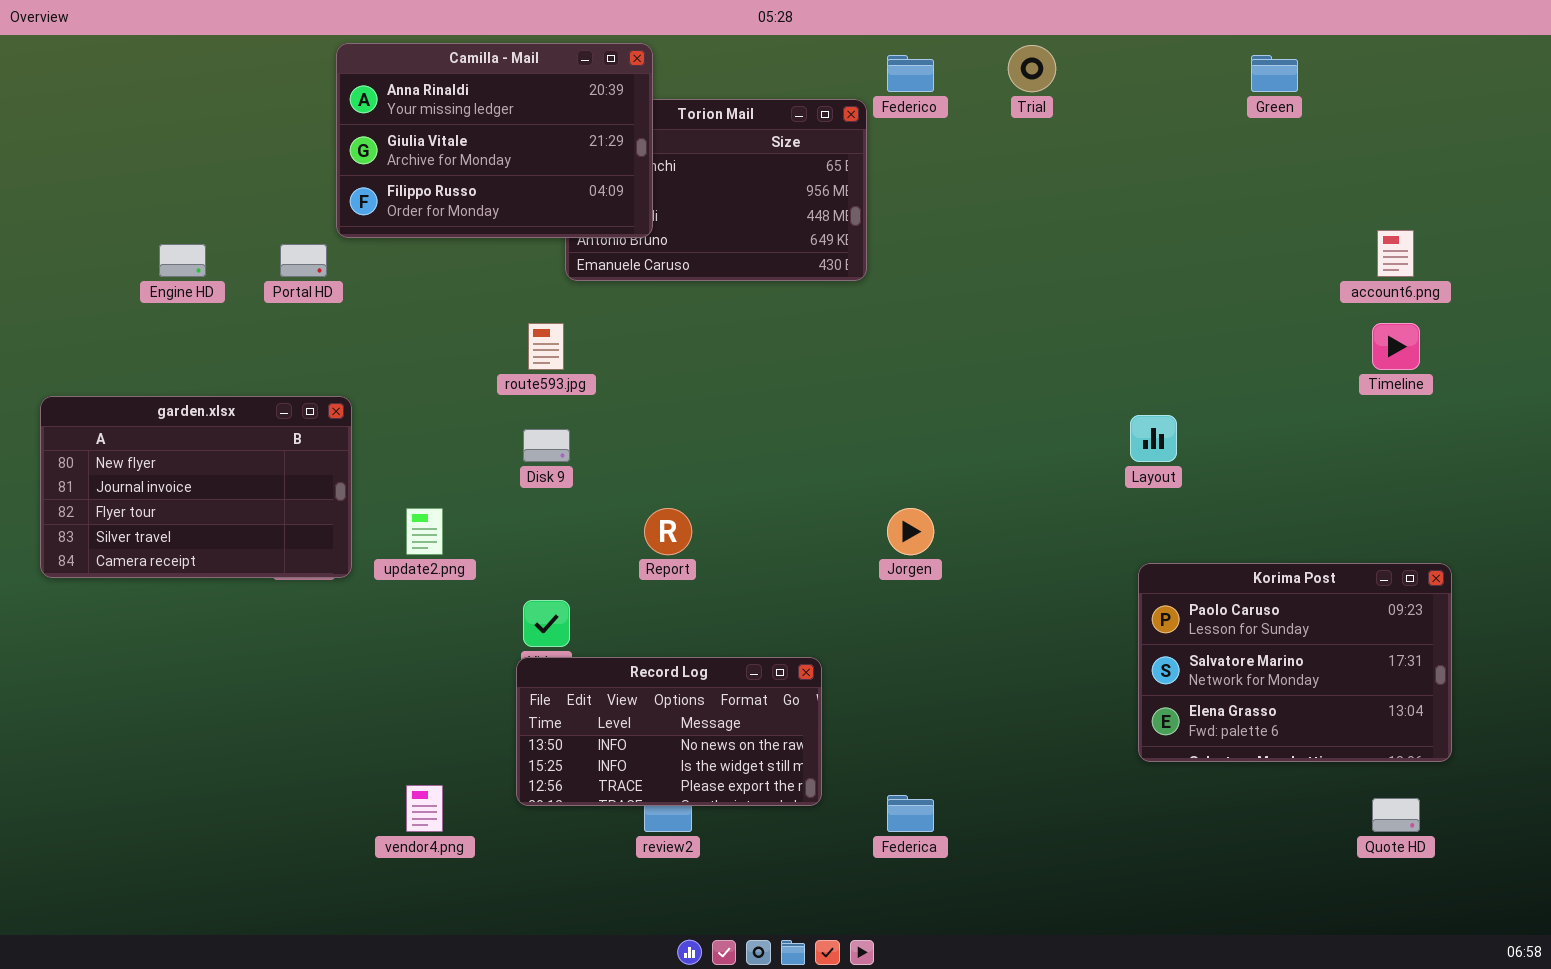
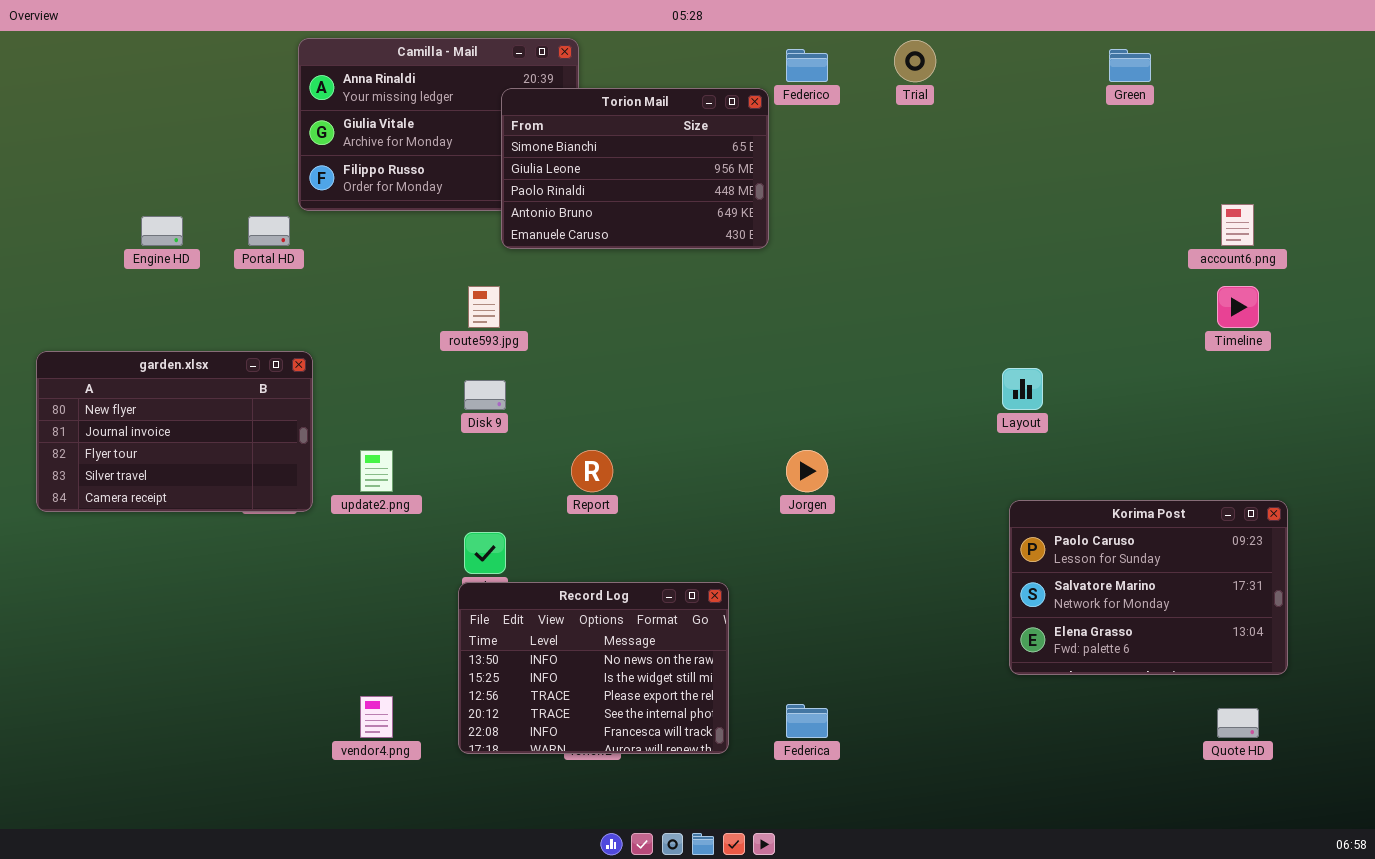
Torion Mail: [565,99,867,281] -> [501,88,769,249], raised
Record Log: [516,657,822,806] -> [458,582,729,754], resized

